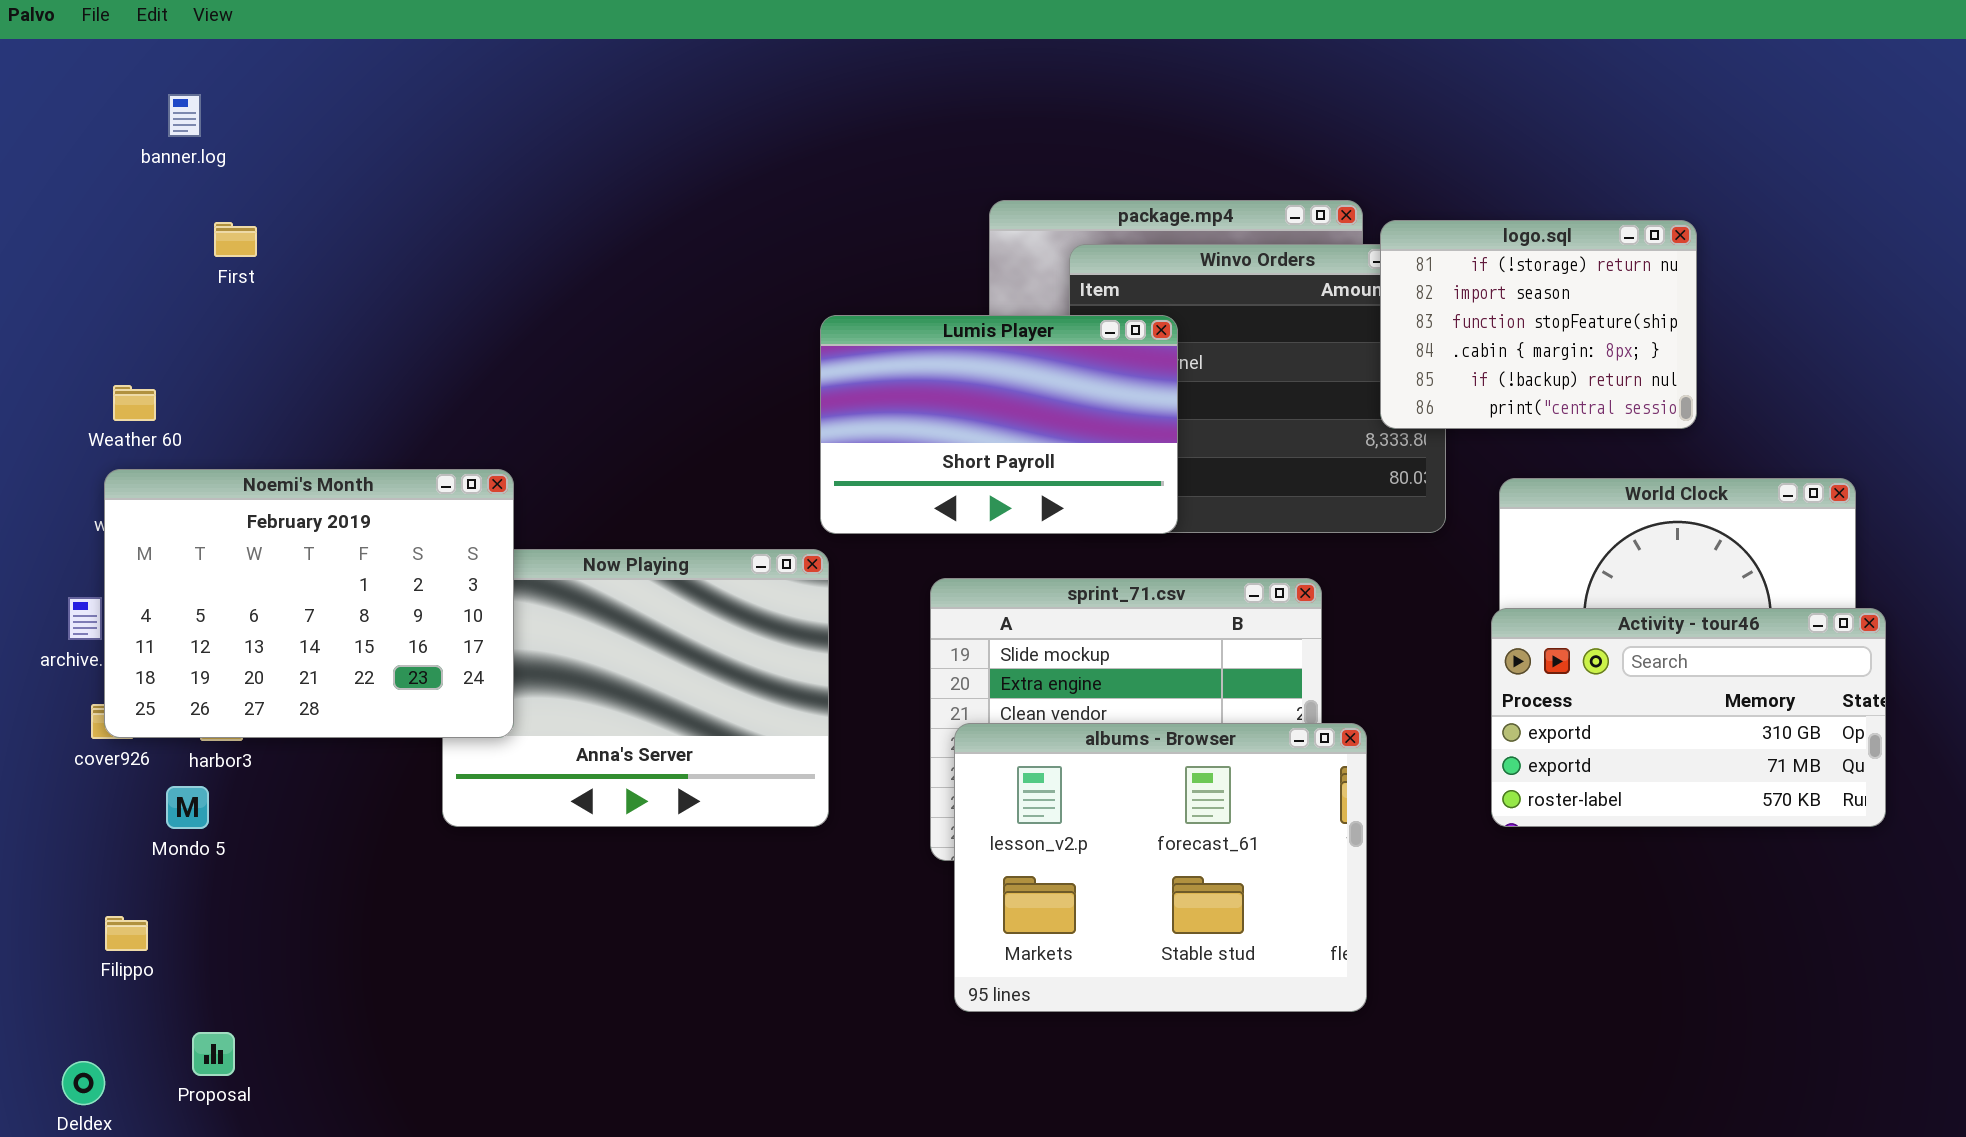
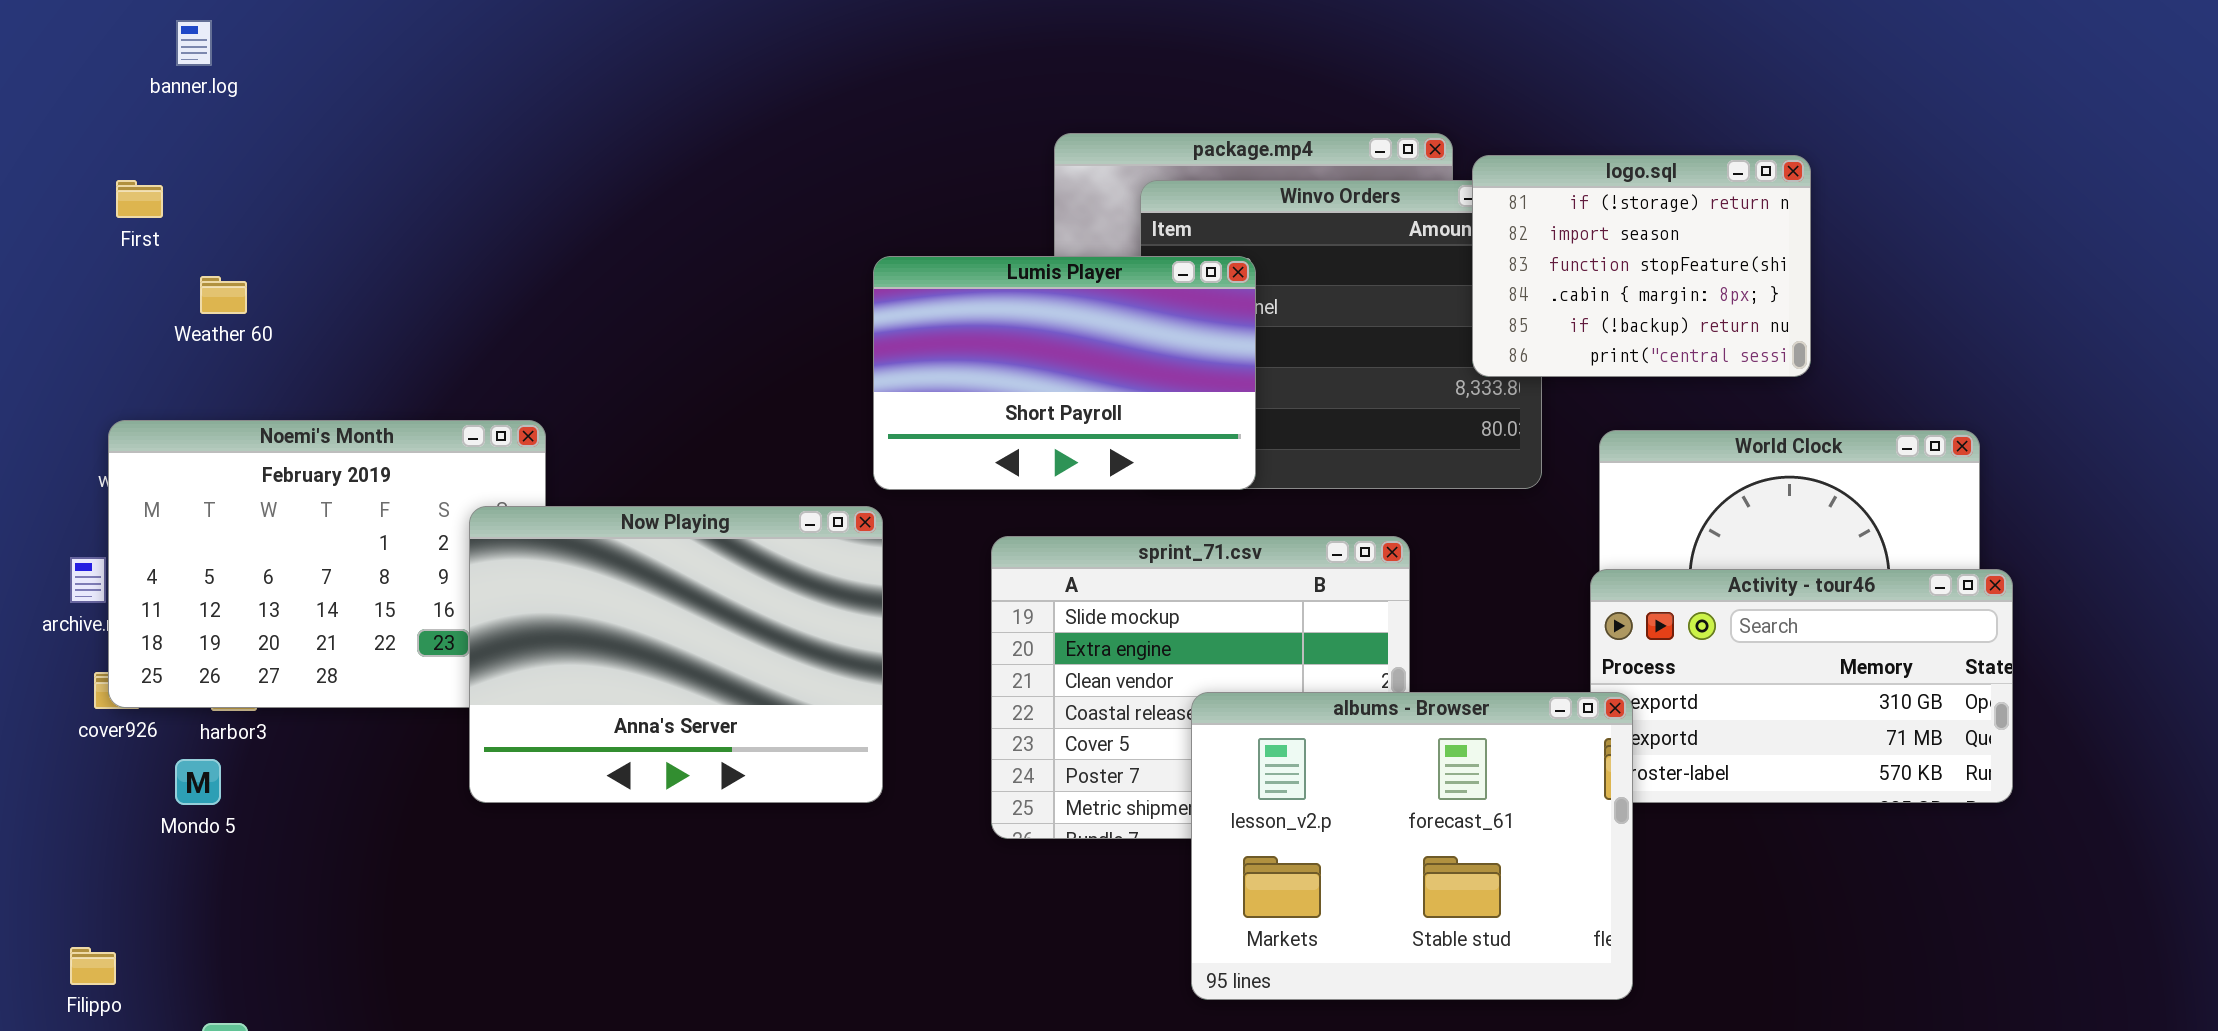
First: [214,222,257,257] -> [116,180,163,218], moved
Weather 60: [113,385,156,421] -> [200,276,247,314], moved
Now Playing: [442,549,829,827] -> [469,506,883,803], raised
albums - Browser: [954,723,1367,1012] -> [1191,692,1633,1000], moved
Filippo: [105,916,148,951] -> [70,947,116,985], moved

